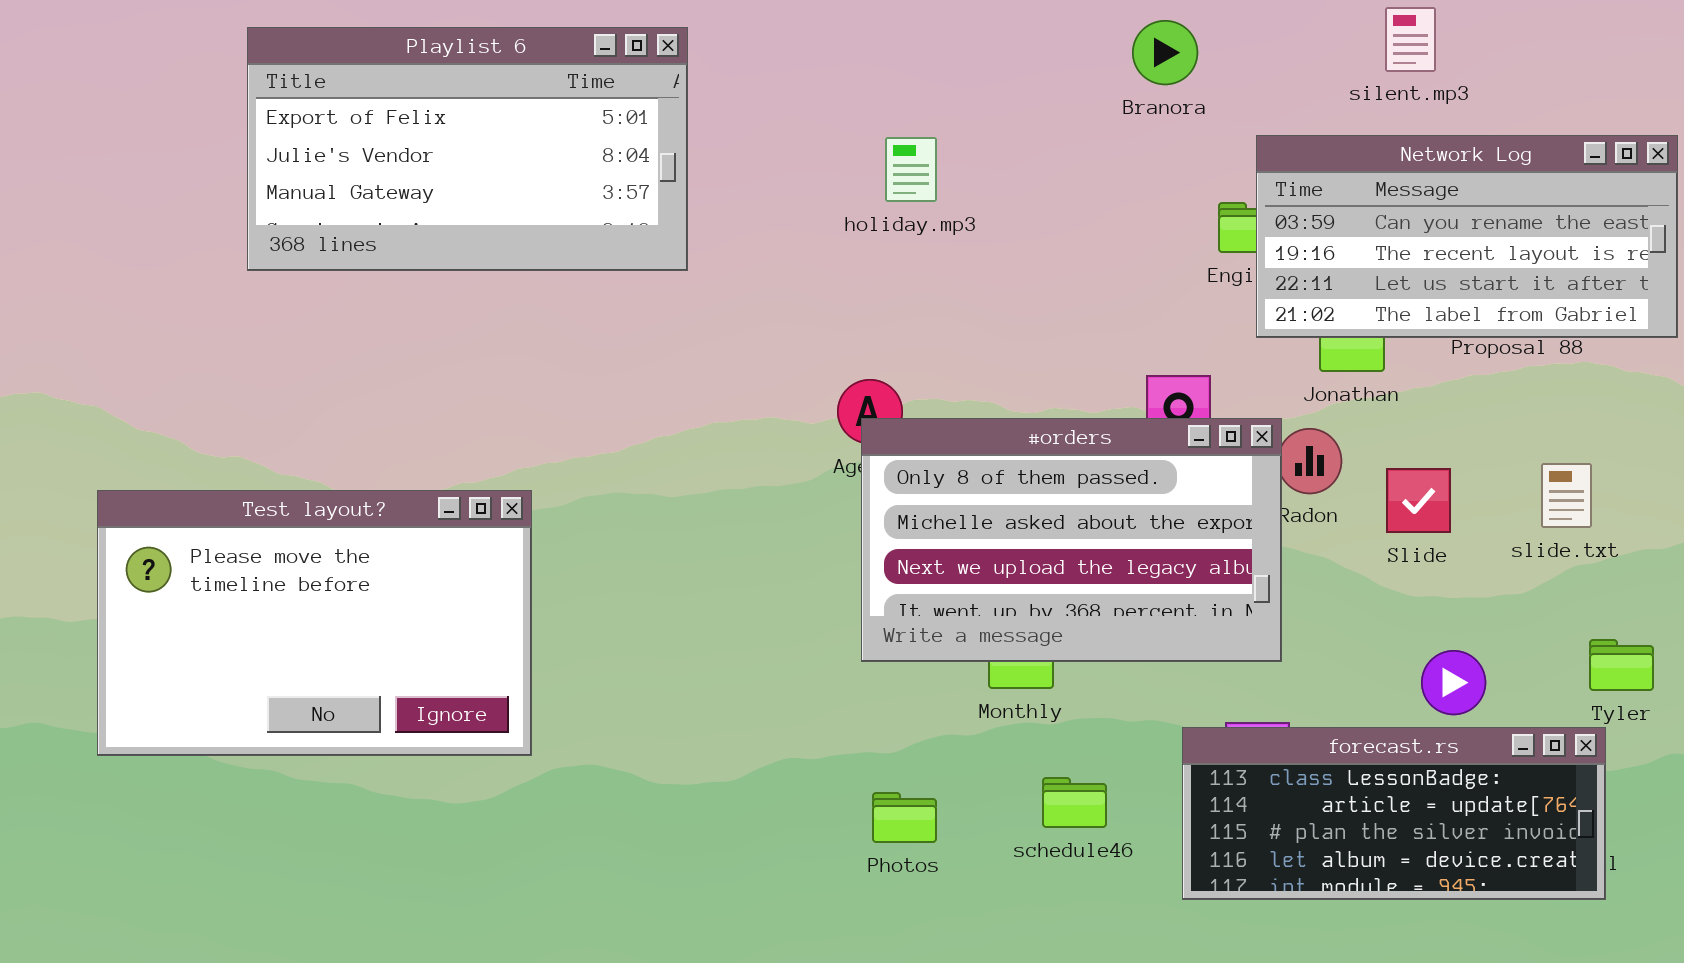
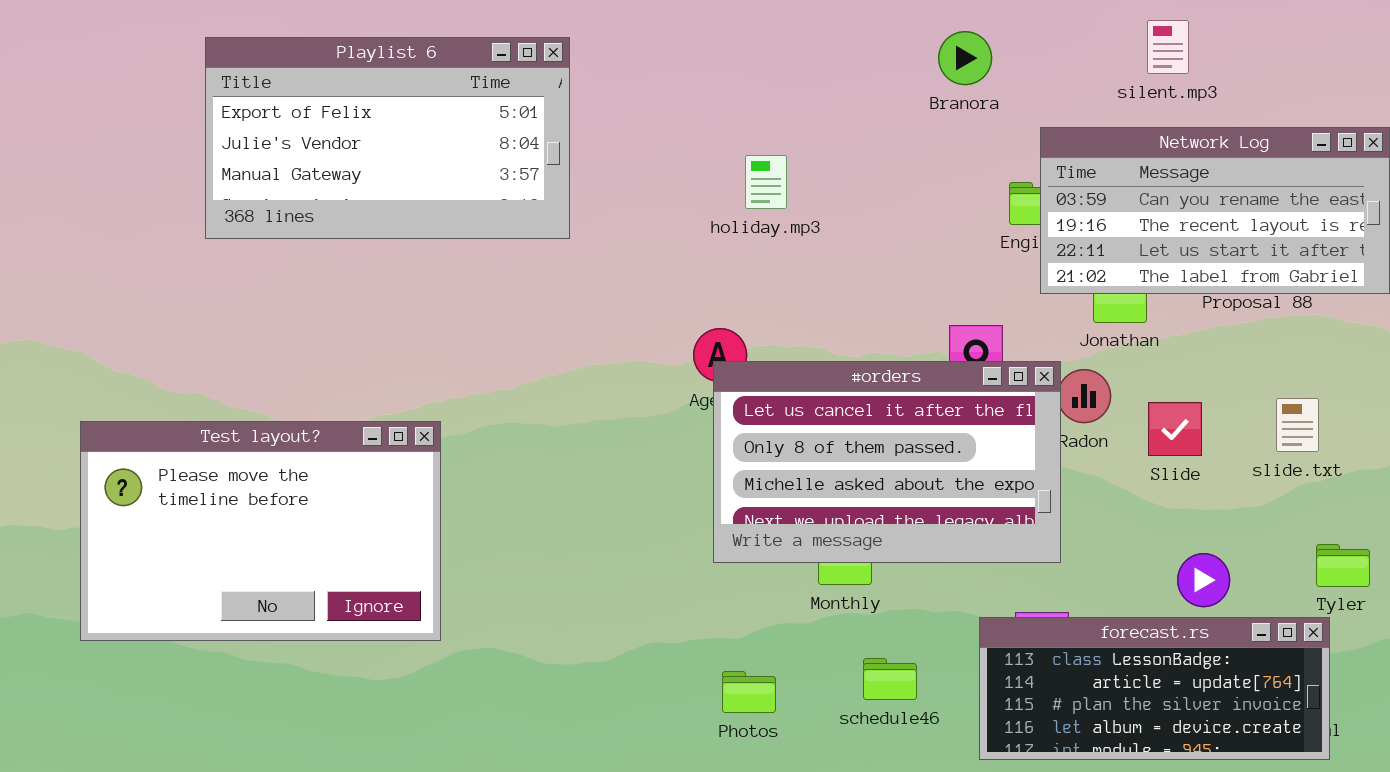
holiday.mp3: [885,137,937,202] -> [745,155,787,209], moved
#orders: [861,418,1282,662] -> [713,361,1061,563], scrolled up 1 row

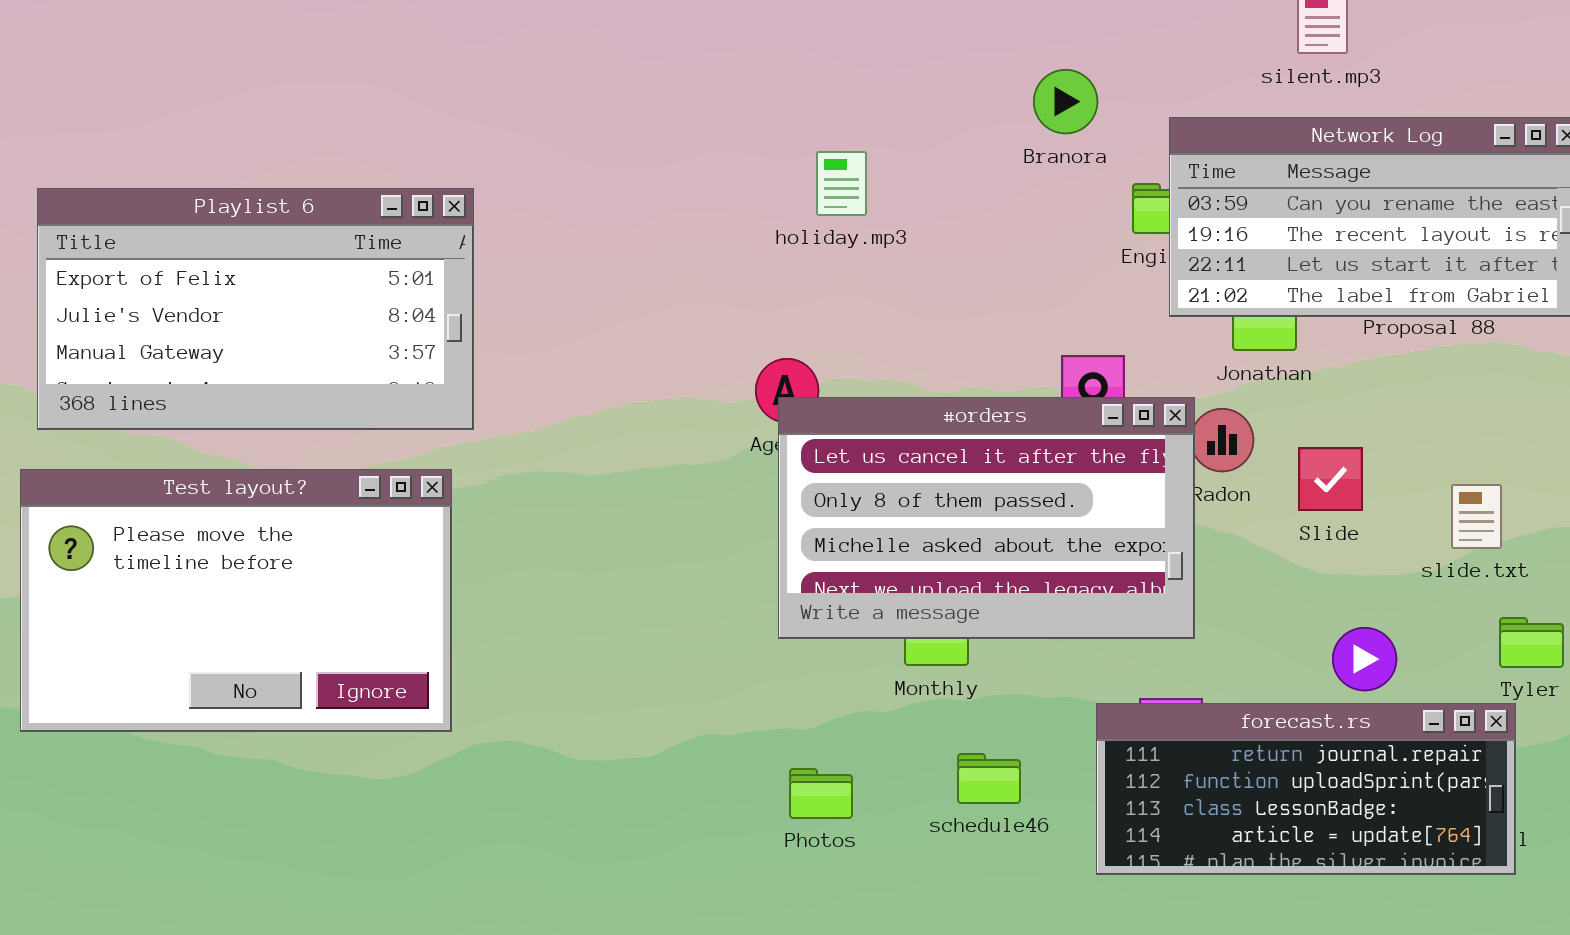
Branora: [938,31,992,85] -> [1033,69,1098,134], moved
Playlist 6: [205,37,570,239] -> [37,188,474,430], moved
slide.txt: [1276,398,1319,452] -> [1451,484,1502,549], moved
forecast.rs: [979,617,1330,760] -> [1096,703,1516,875], scrolled up 2 rows

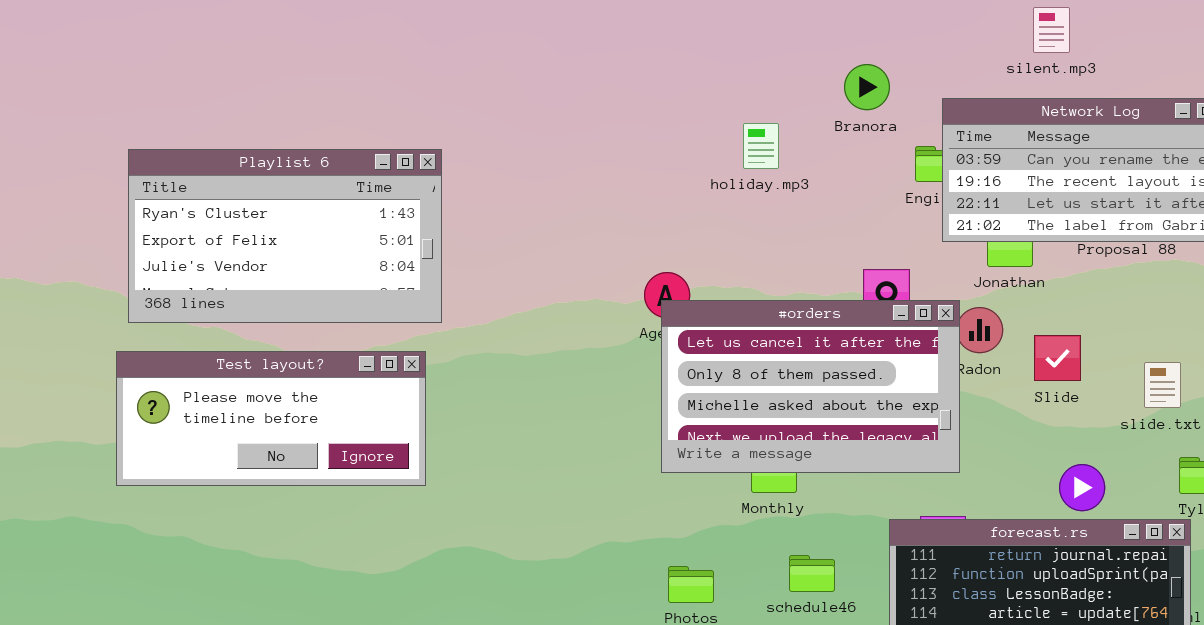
holiday.mp3: [816,151,867,216] -> [743,123,779,169], moved
Playlist 6: [37,188,474,430] -> [128,149,442,323], scrolled up 1 row
Test layout?: [20,469,452,732] -> [116,351,426,486], resized

